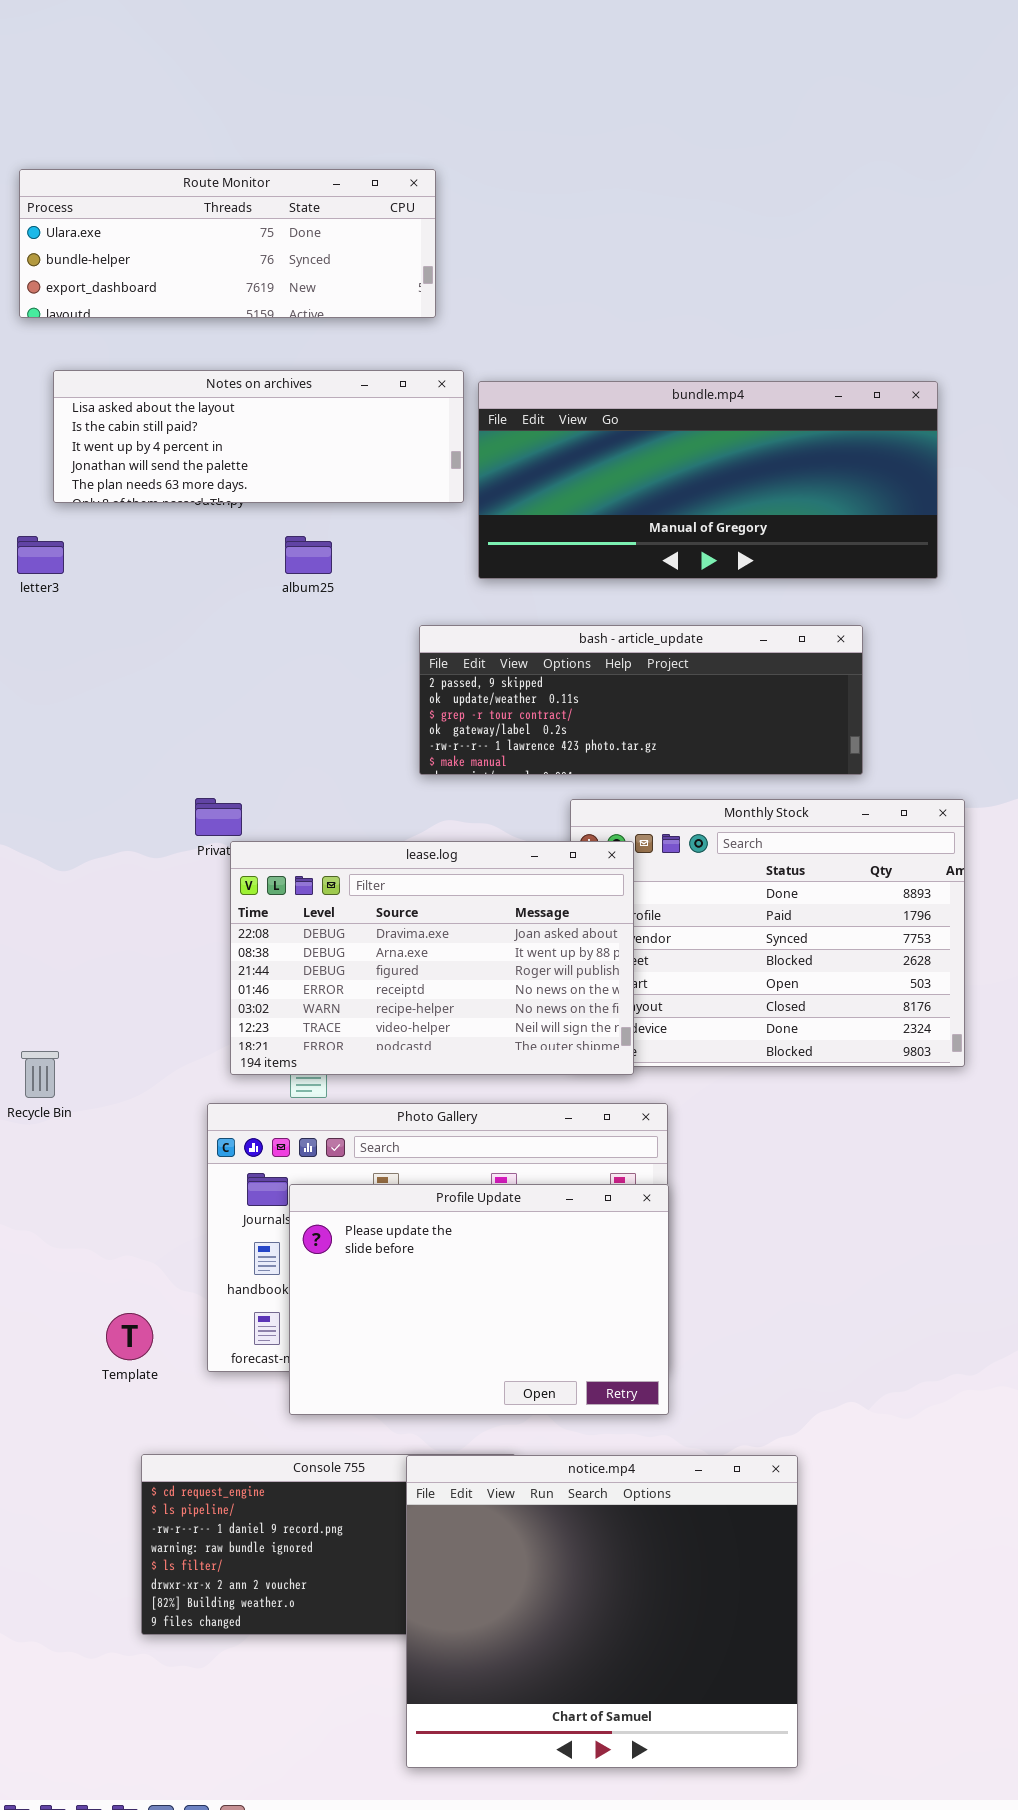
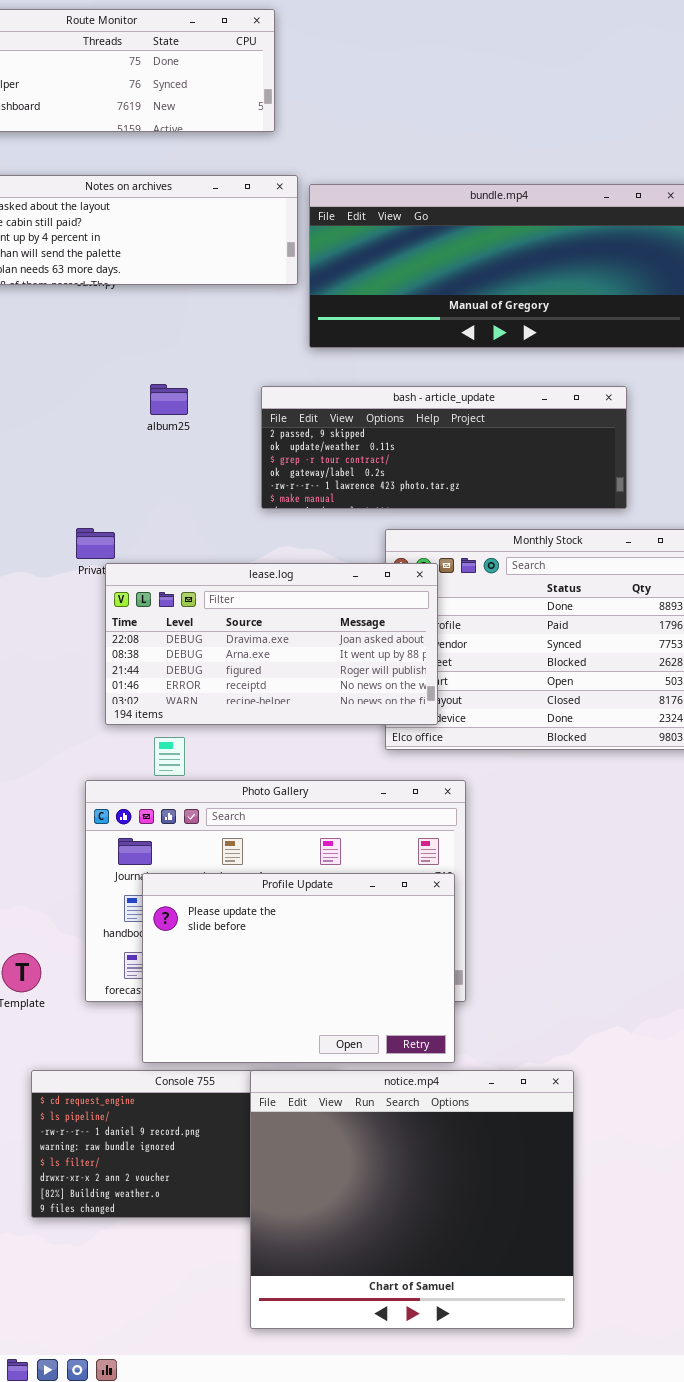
album25: [285,536,332,574] -> [150,384,188,415], moved
lease.log: [230,841,634,1075] -> [105,563,438,725], resized
Profile Update: [289,1184,669,1415] -> [142,873,455,1063], moved

